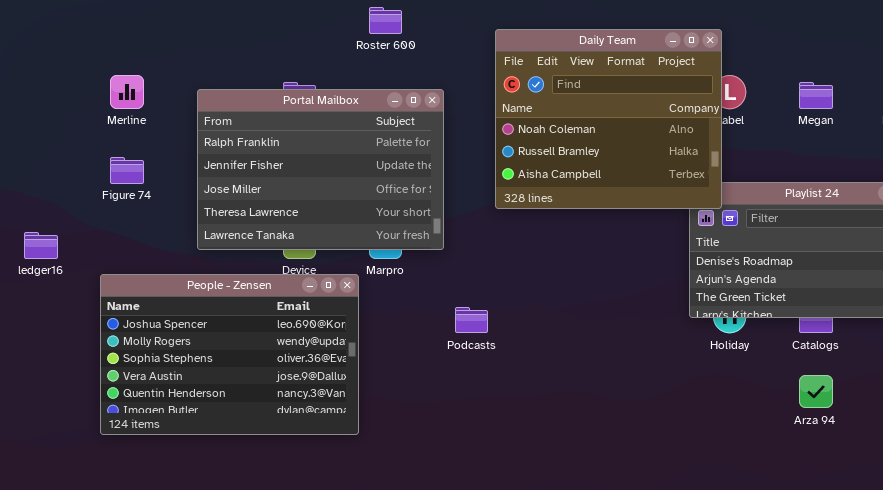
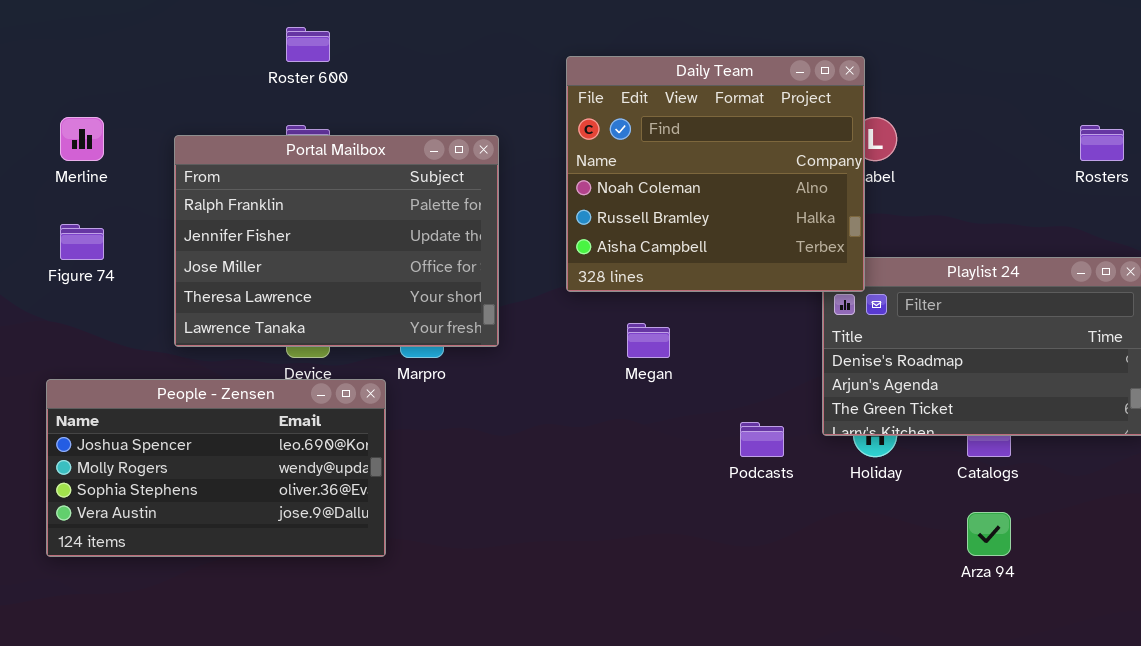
Roster 600: [369,7,402,34] -> [286,27,330,62], moved
Megan: [799,82,833,109] -> [627,323,670,358], moved
People - Zensen: [100,274,359,435] -> [46,379,386,557], resized
Podcasts: [455,307,488,333] -> [740,422,784,457], moved

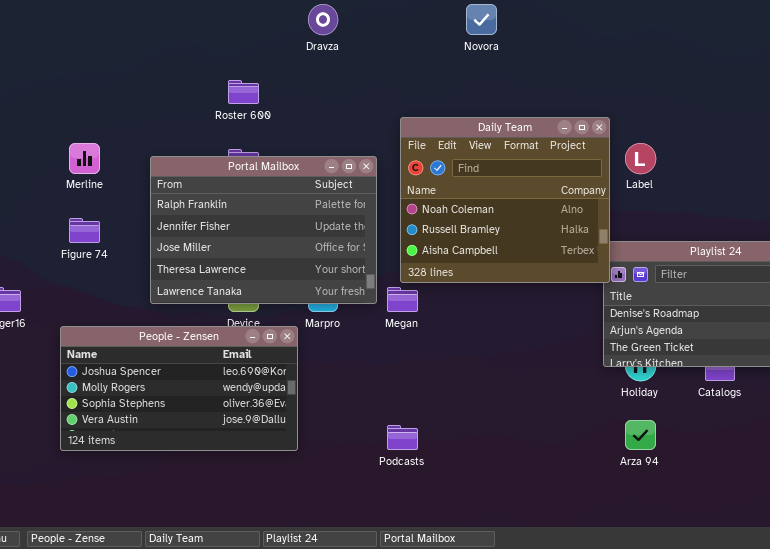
Daily Team: [566,56,865,292] -> [400,117,610,283], moved
Megan: [627,323,670,358] -> [387,287,418,312], moved
Podcasts: [740,422,784,457] -> [387,425,418,450], moved
Arza 94: [967,512,1011,556] -> [625,420,656,450], moved

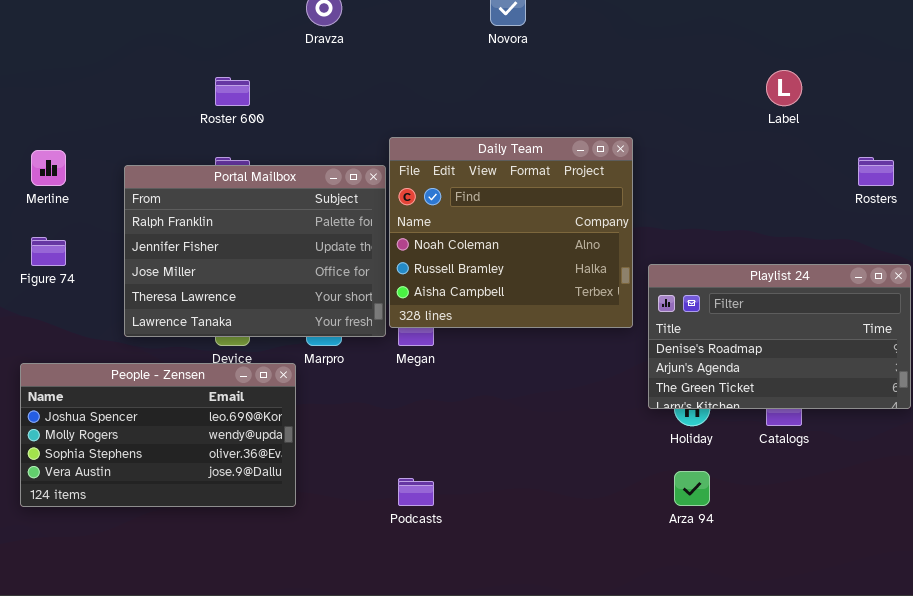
Daily Team: [400,117,610,283] -> [389,137,633,328], moved
Label: [625,143,656,174] -> [766,70,802,106], moved

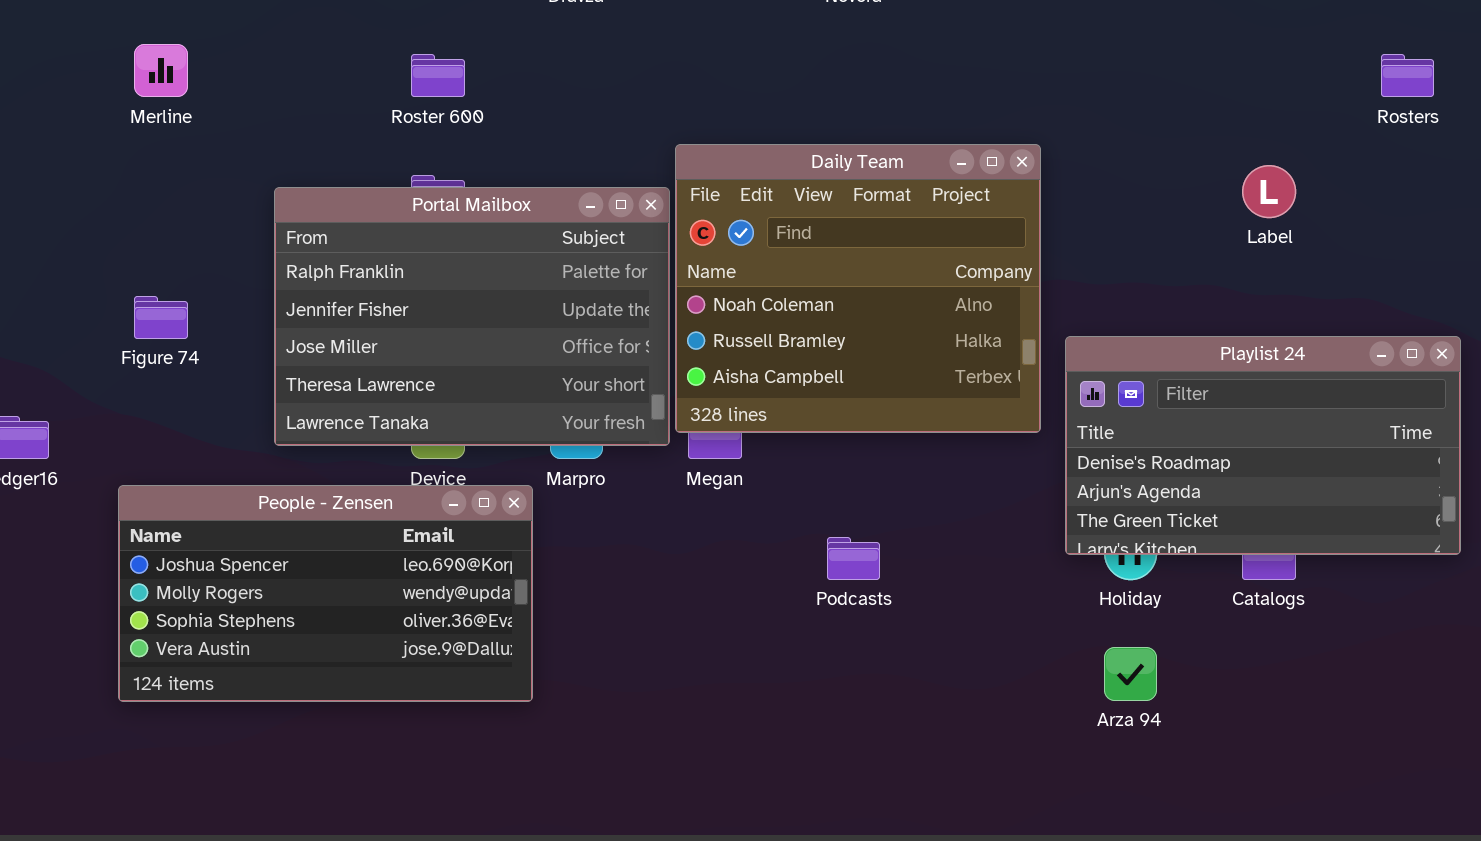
Label: [766,70,802,106] -> [1242,165,1296,218], moved
Merline: [31,150,66,186] -> [134,44,188,97], moved
Rosters: [858,157,894,186] -> [1381,54,1434,97], moved
Podcasts: [398,478,434,506] -> [827,537,880,580], moved

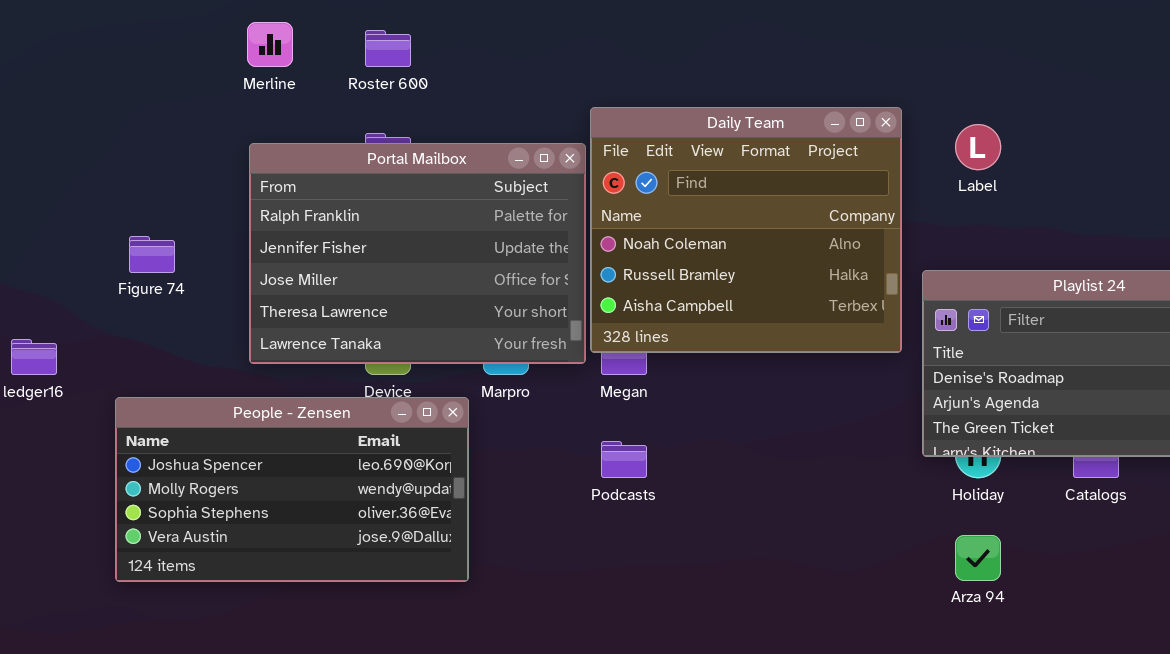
Merline: [134,44,188,97] -> [247,22,293,67], moved
Label: [1242,165,1296,218] -> [955,124,1001,170], moved
Podcasts: [827,537,880,580] -> [601,441,647,478], moved

